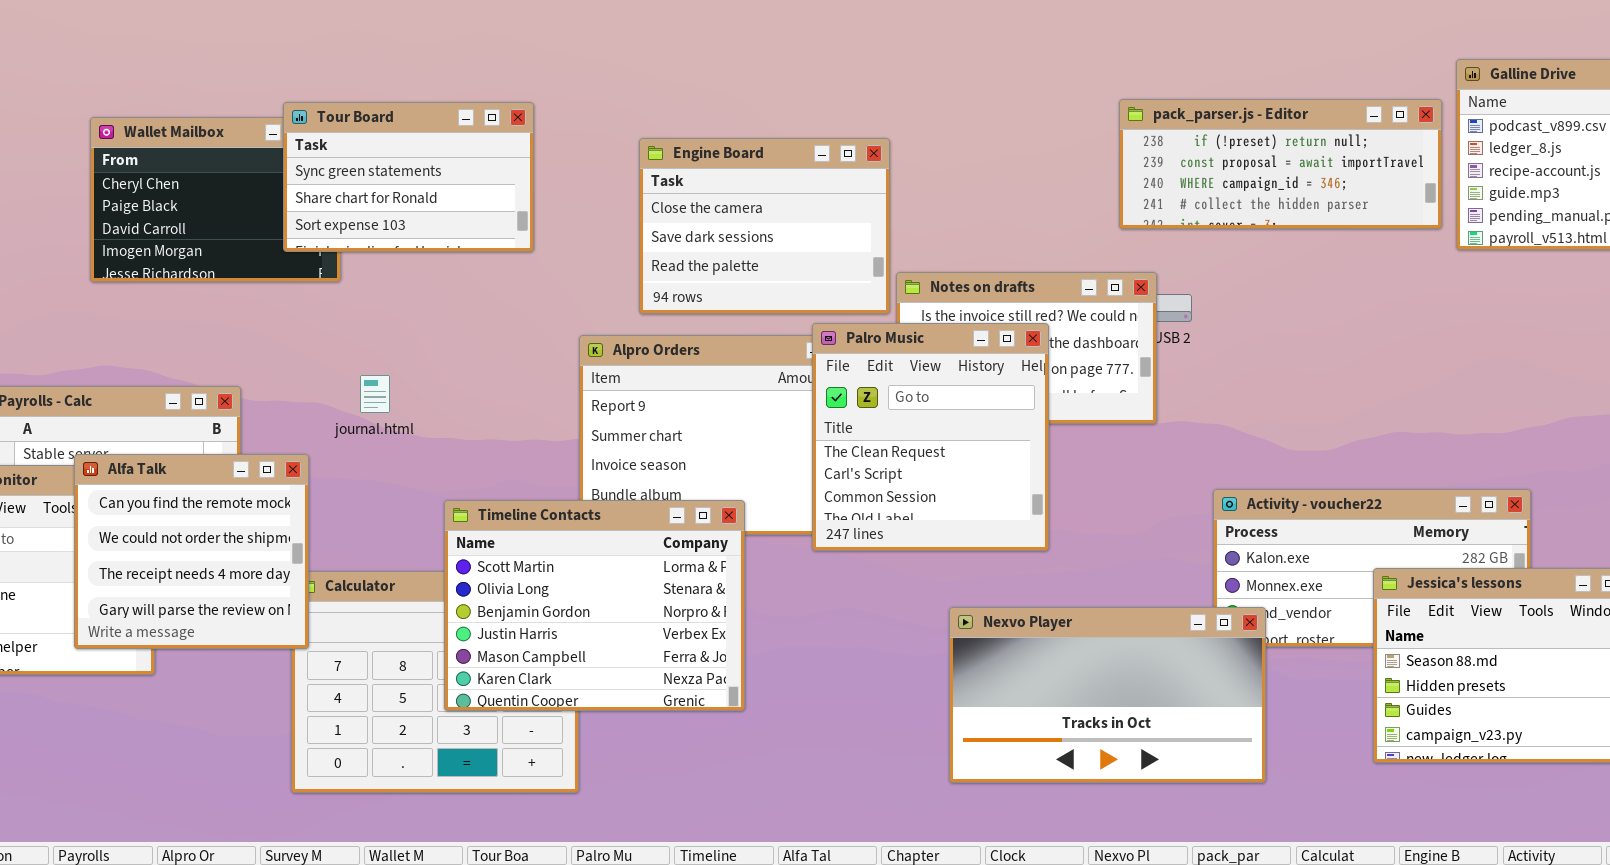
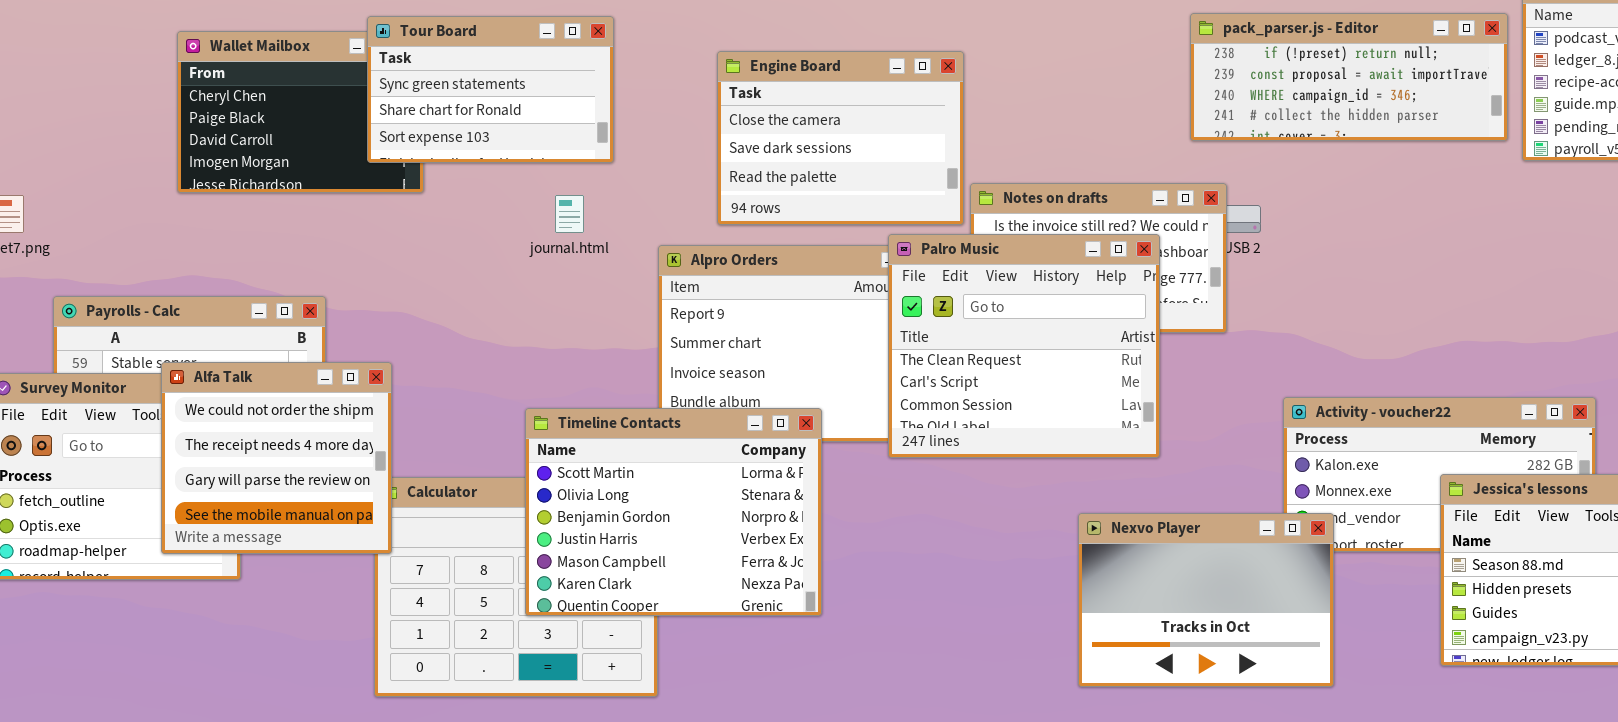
Palro Music: [812,323,1049,551] -> [888,234,1160,458], resized
journal.html: [360,375,390,413] -> [555,195,584,233], moved
Alfa Talk: [74,454,309,649] -> [161,362,392,554], scrolled down 1 row
Nexvo Player: [949,607,1266,783] -> [1078,513,1334,687], resized

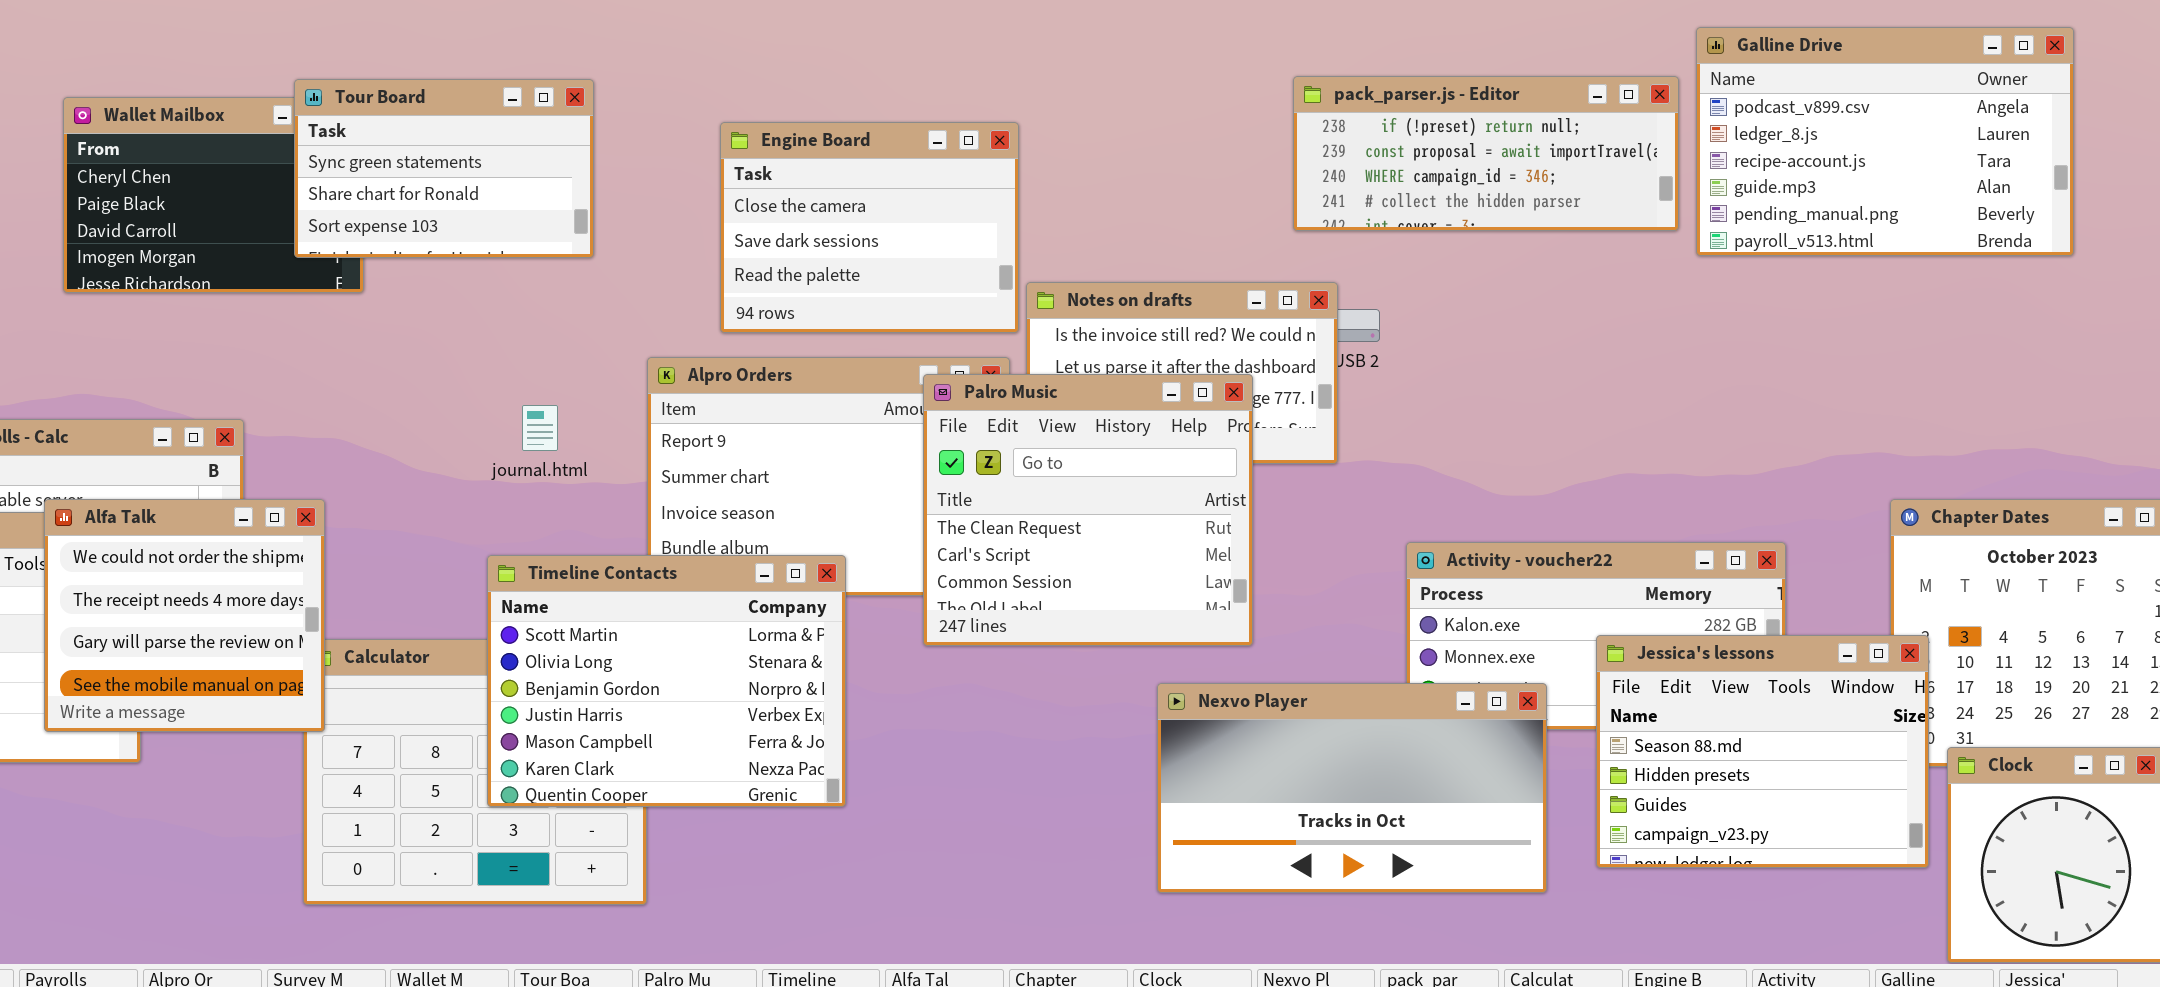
journal.html: [555,195,584,233] -> [522,405,558,451], moved
Palro Music: [888,234,1160,458] -> [923,374,1253,646], moved
Nexvo Player: [1078,513,1334,687] -> [1157,683,1547,893], resized

